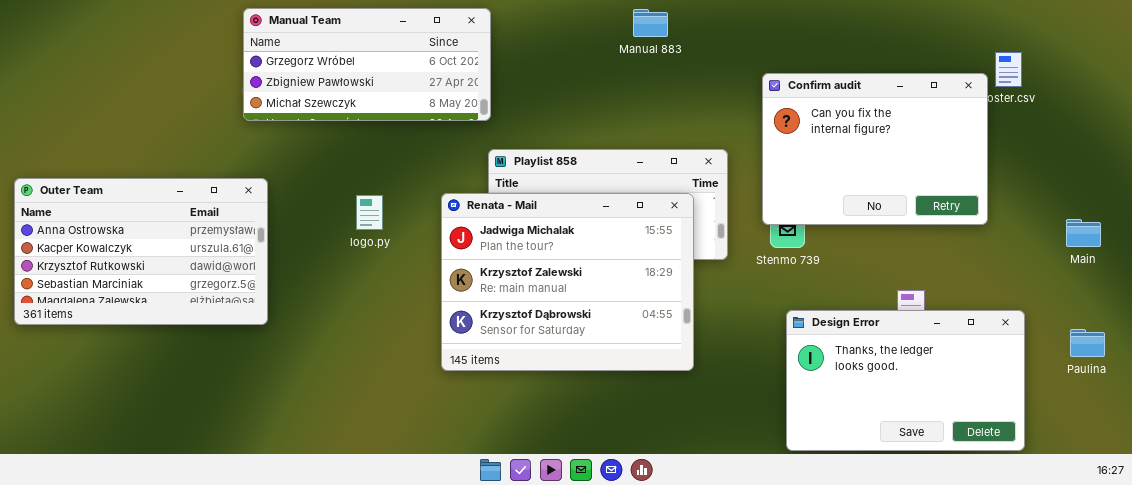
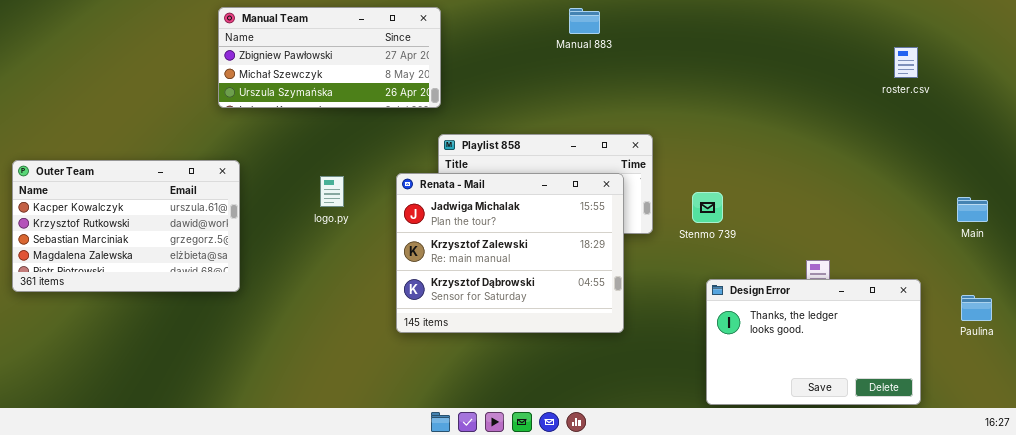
Manual Team: [243,8,491,121] -> [218,7,441,108], scrolled down 1 row
Confirm audit: [762,73,988,225] -> none, closed
Outer Team: [14,178,268,325] -> [12,160,240,292], scrolled down 1 row

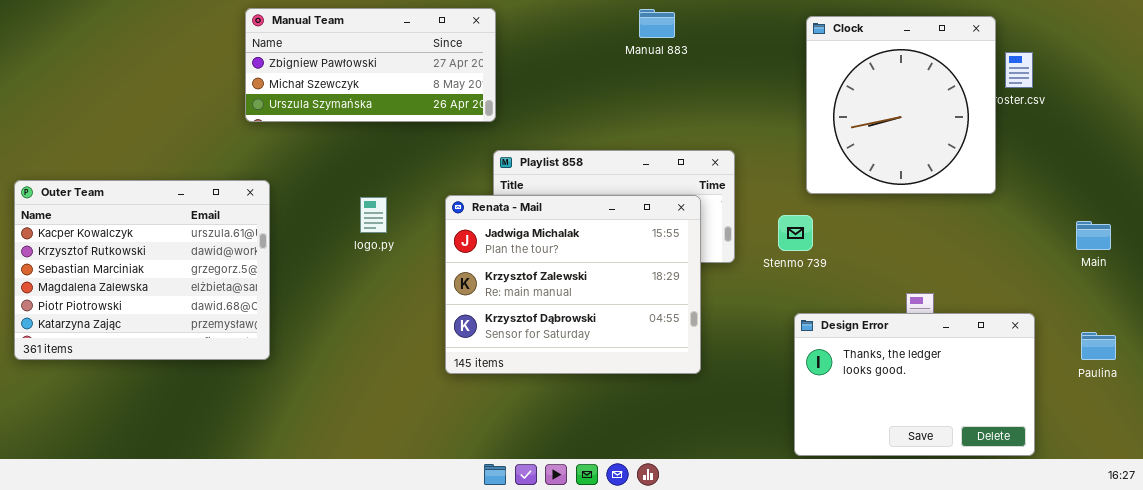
Clock: none -> [806,16,996,194], opened
Outer Team: [12,160,240,292] -> [14,180,270,360], resized

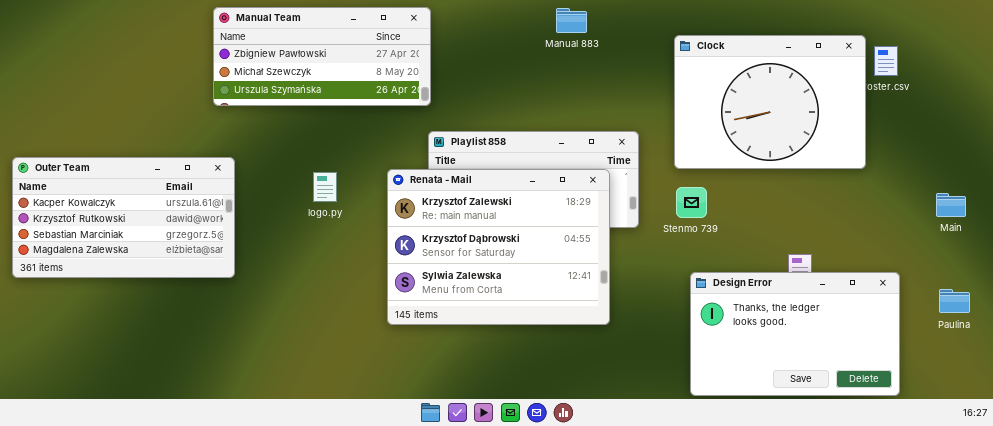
Clock: [806,16,996,194] -> [674,35,866,169], resized
Outer Team: [14,180,270,360] -> [12,157,235,278], resized
Renata - Mail: [445,195,701,374] -> [387,169,610,325], scrolled down 1 row

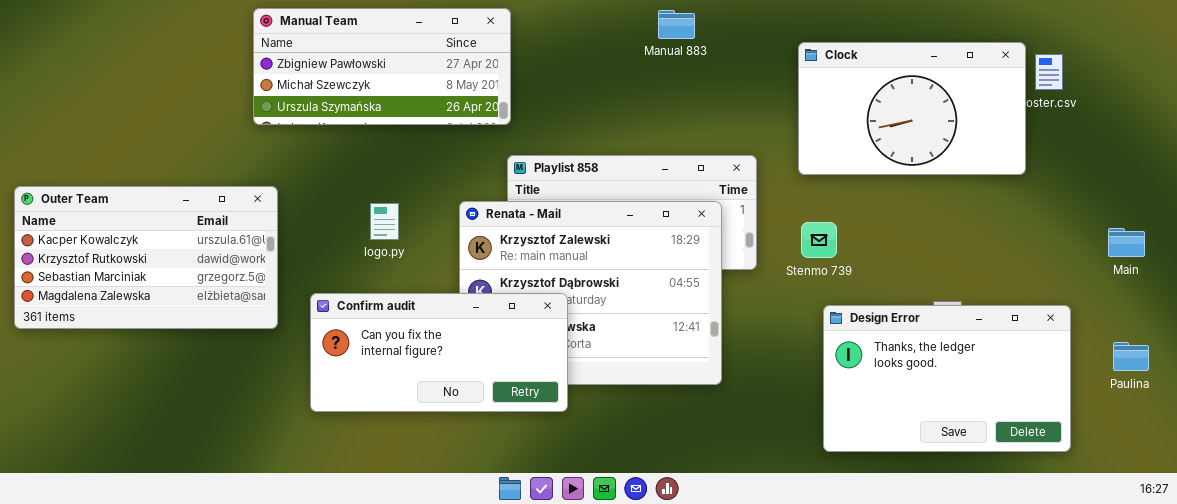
Clock: [674,35,866,169] -> [798,42,1026,175], resized
Confirm audit: none -> [310,293,568,412], opened
Design Error: [690,272,900,396] -> [823,305,1071,452], moved

